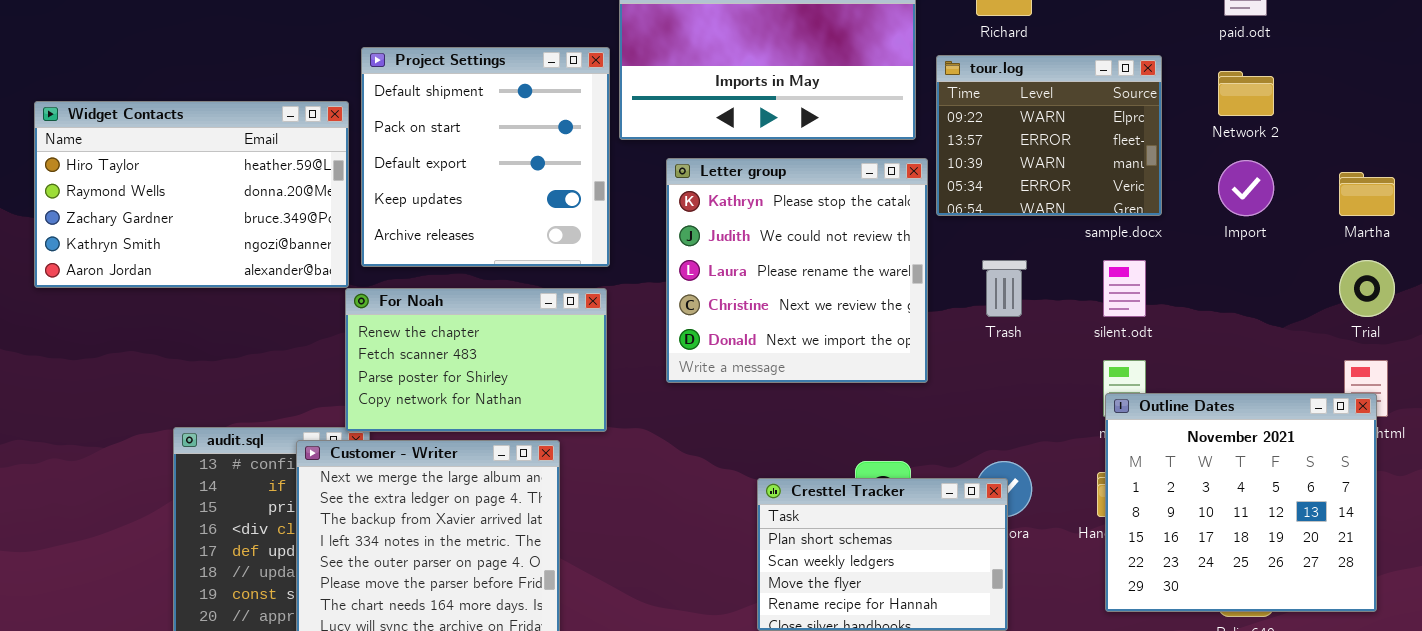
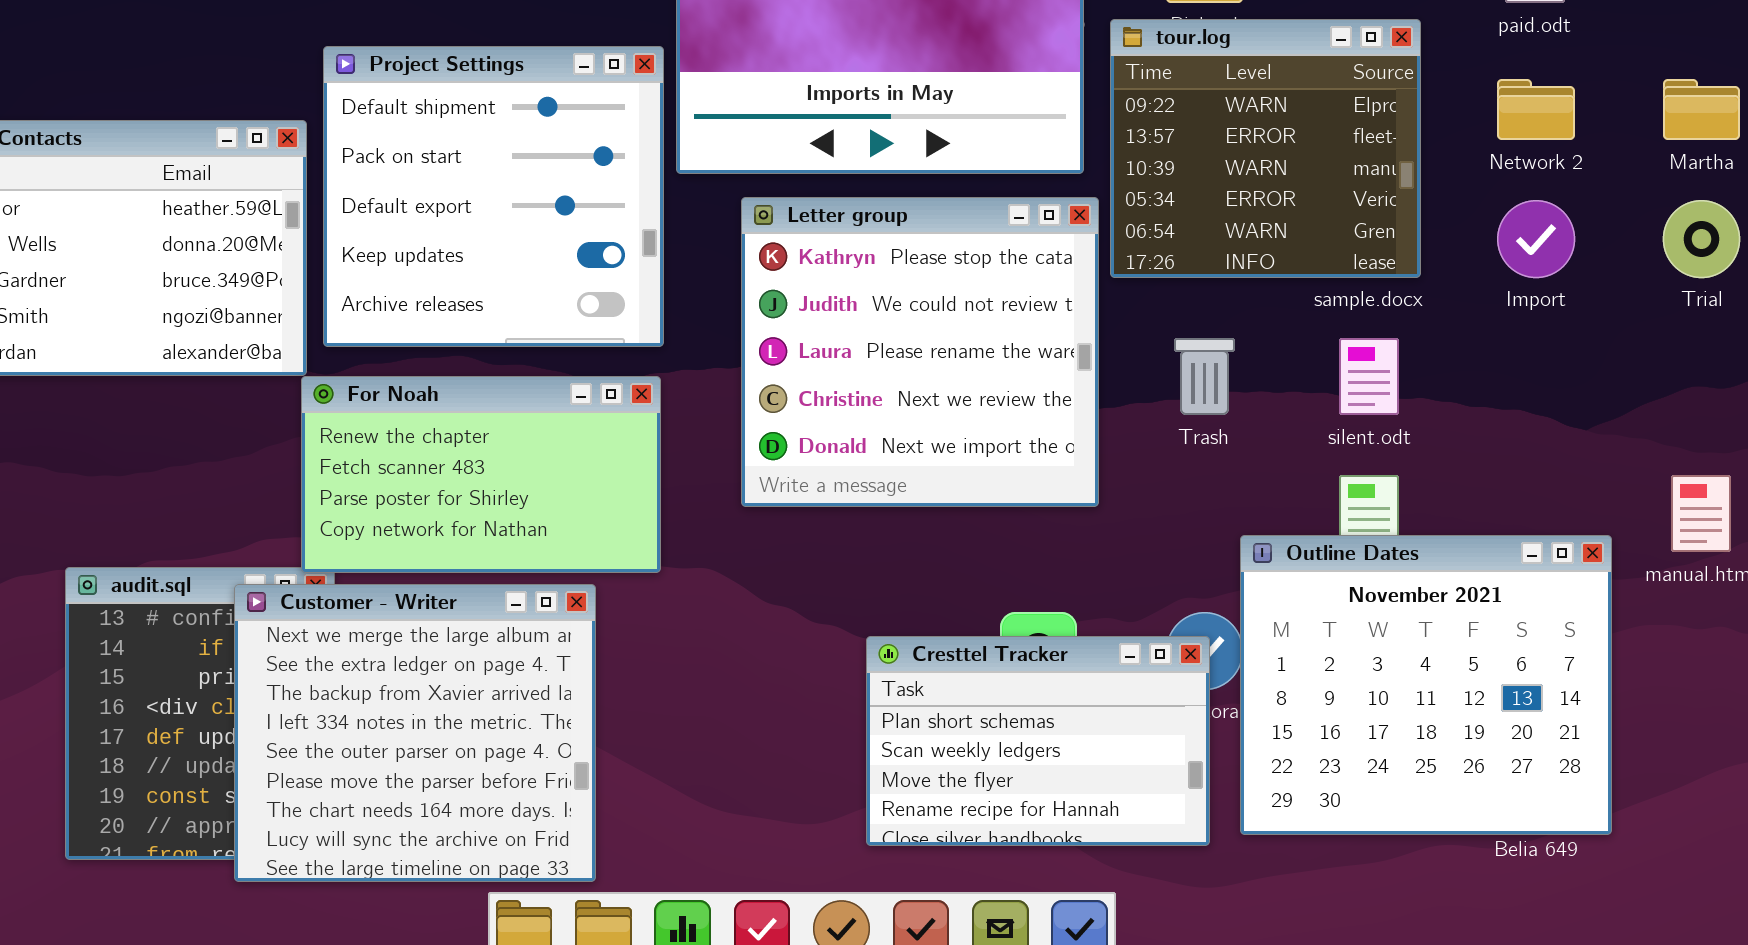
tour.log: [936,55,1162,216] -> [1110,19,1421,278], resized
Martha: [1339,172,1395,216] -> [1663,79,1740,140], moved
Trial: [1339,260,1395,317] -> [1663,200,1740,278], moved
Outline Dates: [1105,393,1377,612] -> [1240,535,1612,835], moved

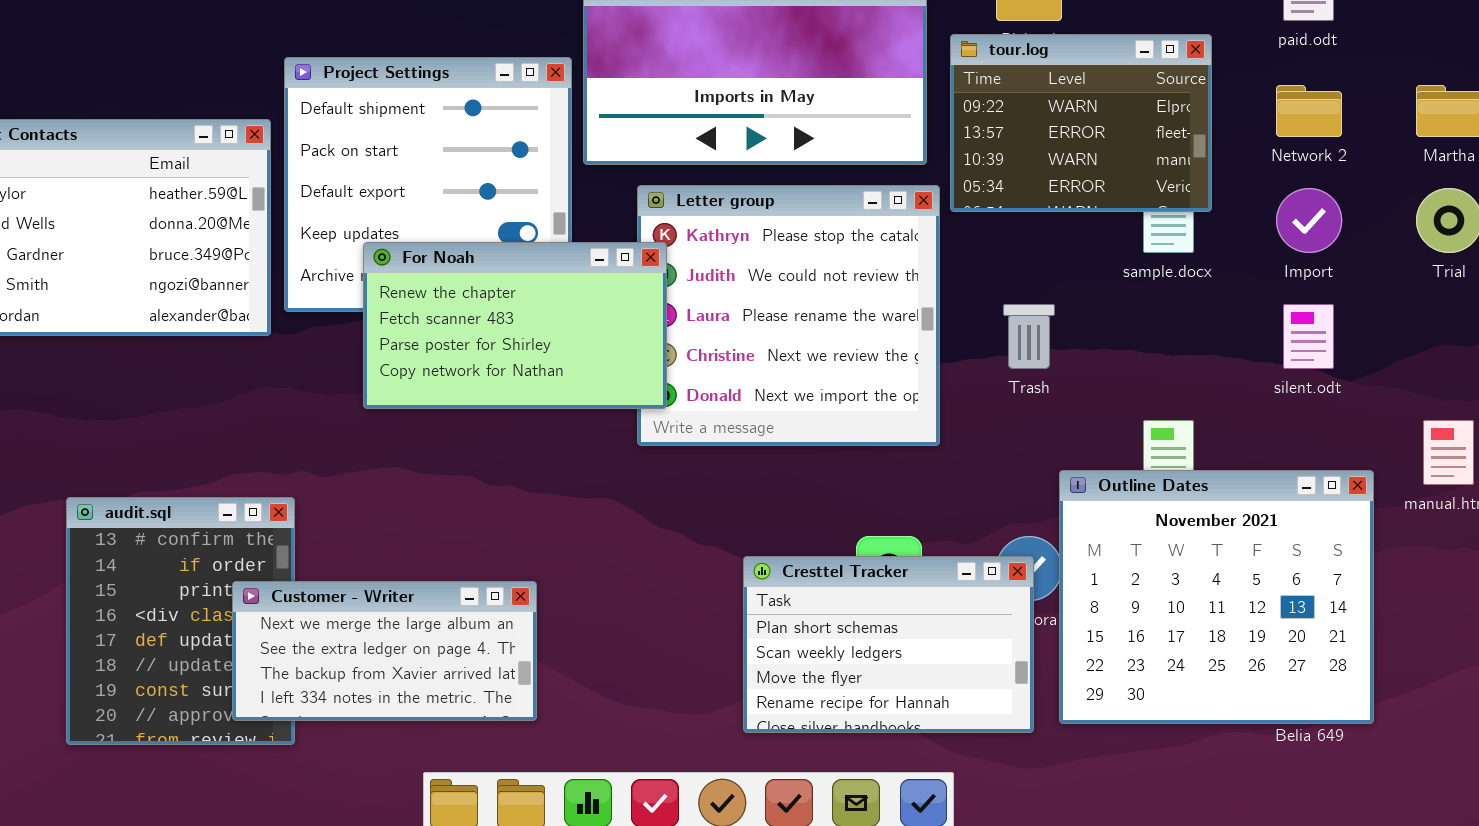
tour.log: [1110,19,1421,278] -> [950,34,1212,212], resized
silent.odt: [1339,338,1399,415] -> [1283,304,1334,369], moved
For Noah: [301,376,661,573] -> [363,242,667,409], moved
Customer - Writer: [234,584,596,882] -> [232,581,537,721], moved, resized

